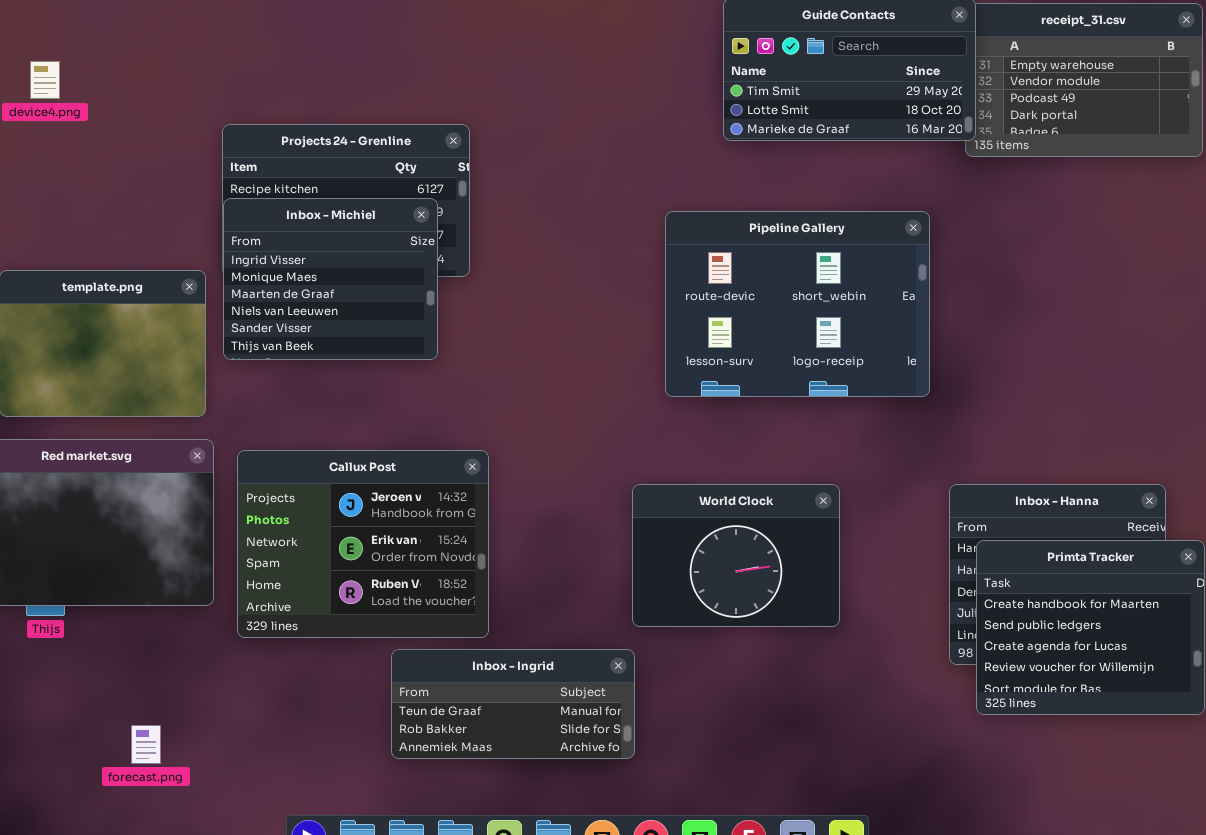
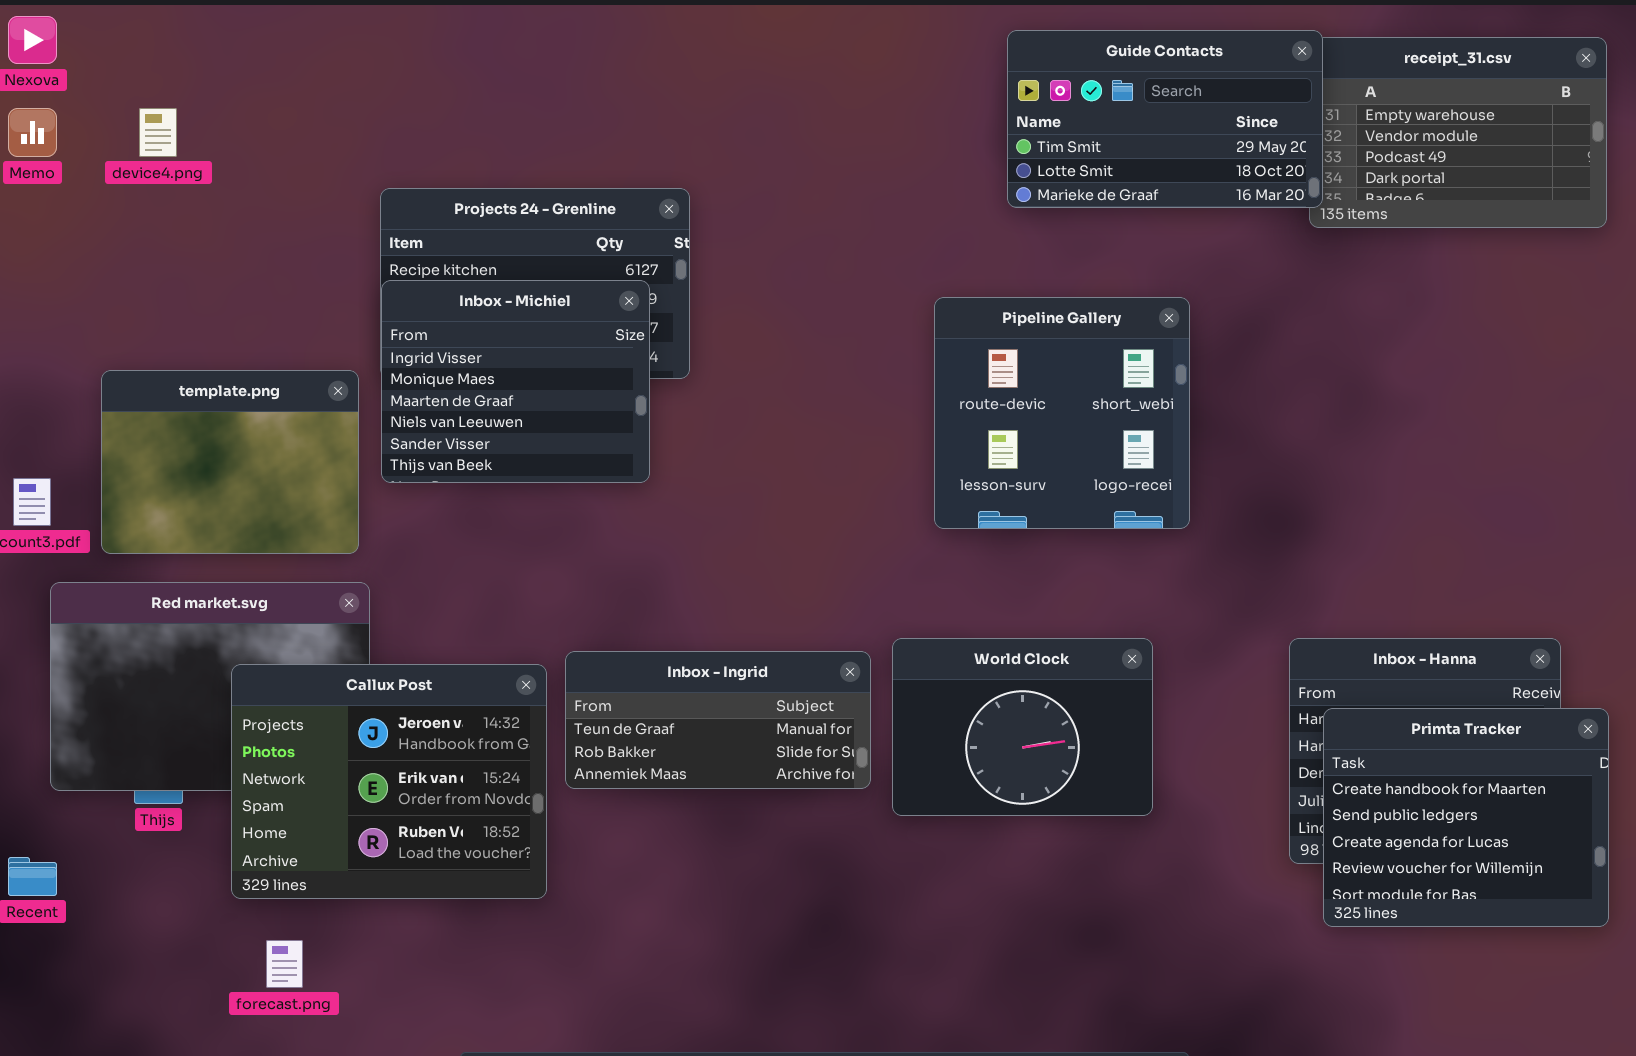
Pipeline Gallery: [665,211,930,397] -> [934,297,1190,529], resized
Callux Post: [237,450,489,638] -> [231,664,547,899], moved
Inbox - Ingrid: [391,649,635,759] -> [565,651,871,789], moved

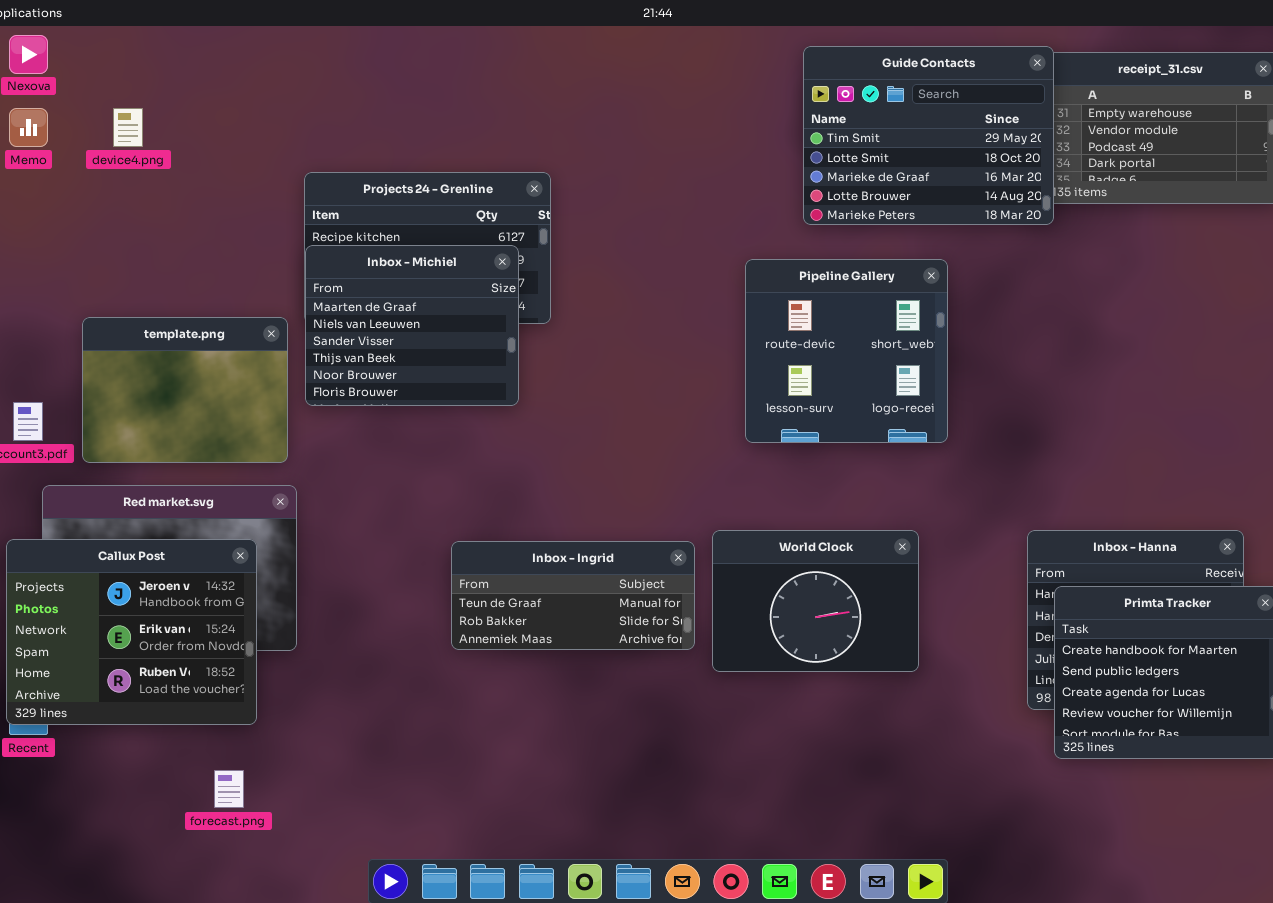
Guide Contacts: [1007,30,1323,208] -> [803,46,1054,225], resized
Inbox - Michiel: [381,280,650,483] -> [305,245,519,406], scrolled down 2 rows
Callux Post: [231,664,547,899] -> [6,539,257,725], moved

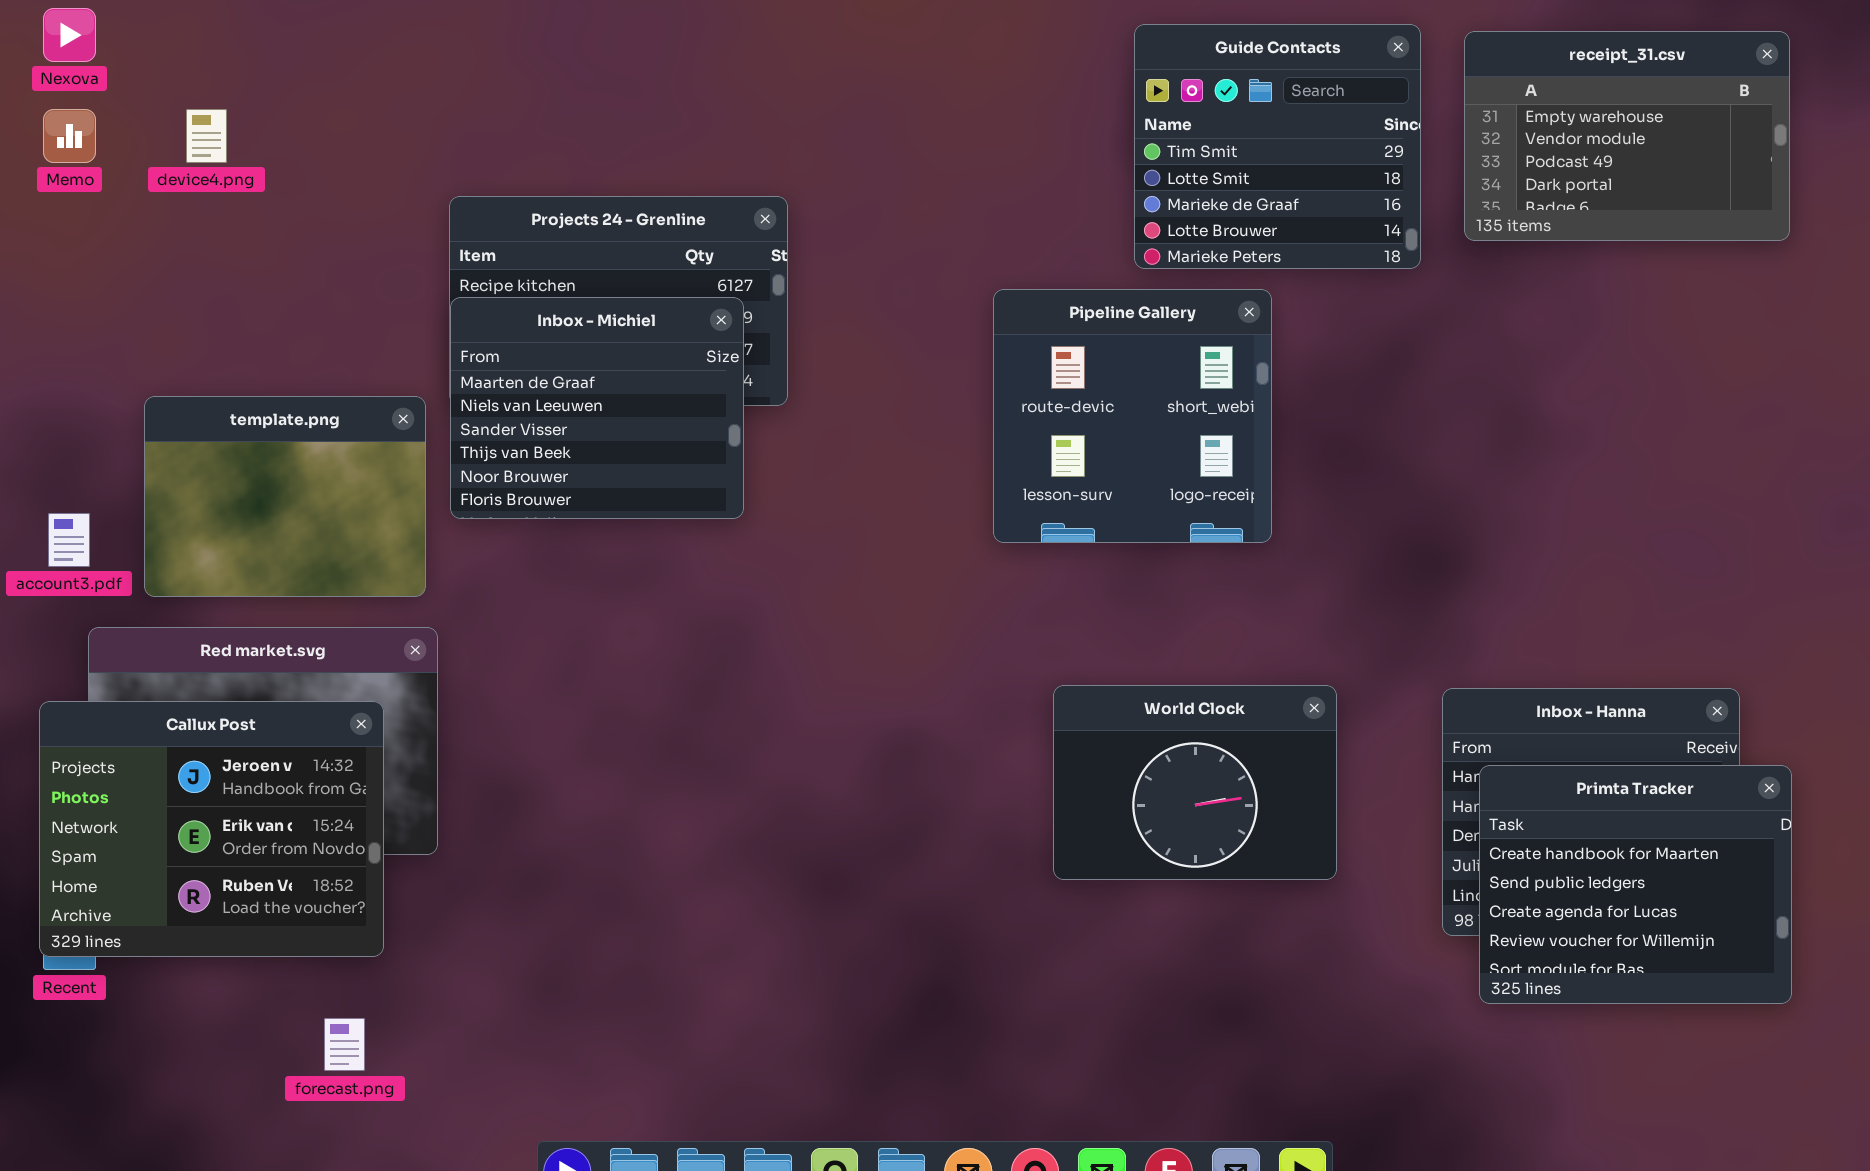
Guide Contacts: [803,46,1054,225] -> [1134,24,1421,269], resized
Pipeline Gallery: [745,259,948,443] -> [993,289,1272,543], moved
World Clock: [712,530,919,672] -> [1053,685,1337,880], moved
Inbox - Ingrid: [451,541,695,650] -> none, closed

